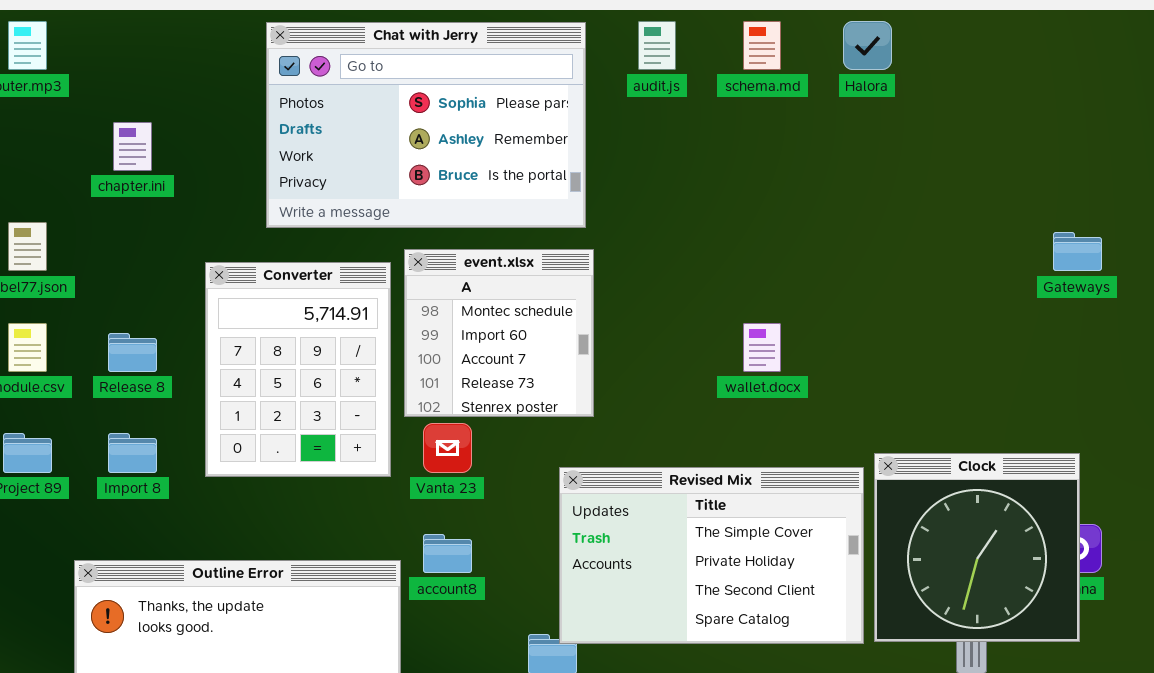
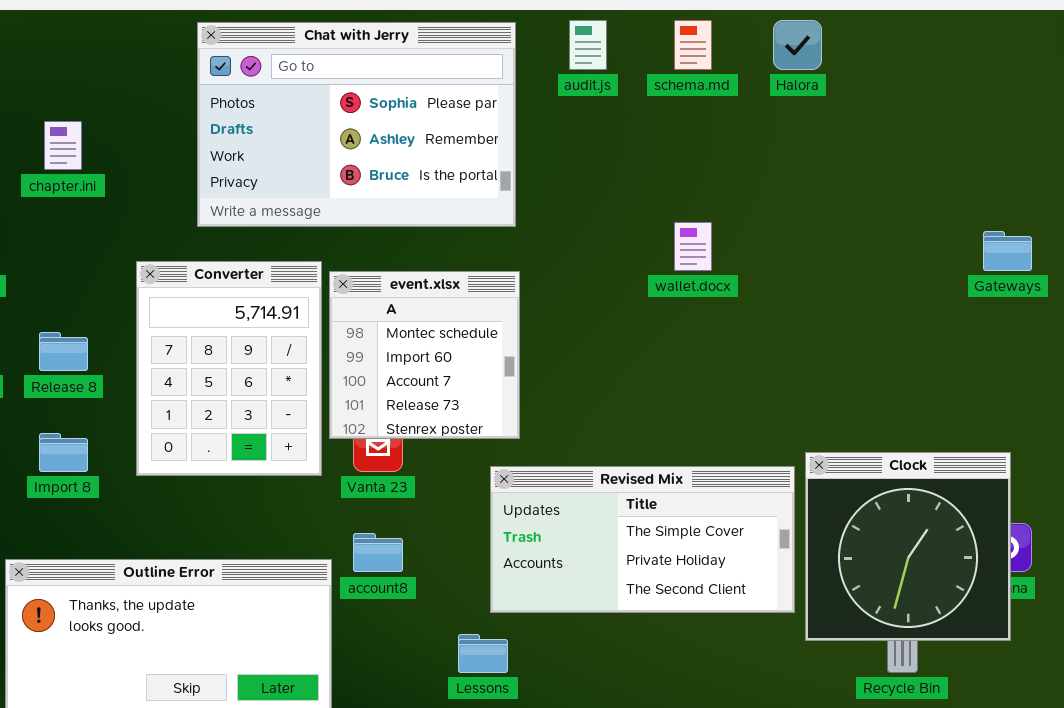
event.xlsx: [404,249,594,417] -> [329,271,520,439], moved
wallet.docx: [743,323,781,372] -> [674,222,712,271], moved
Revised Mix: [559,467,864,644] -> [490,466,795,613], resized

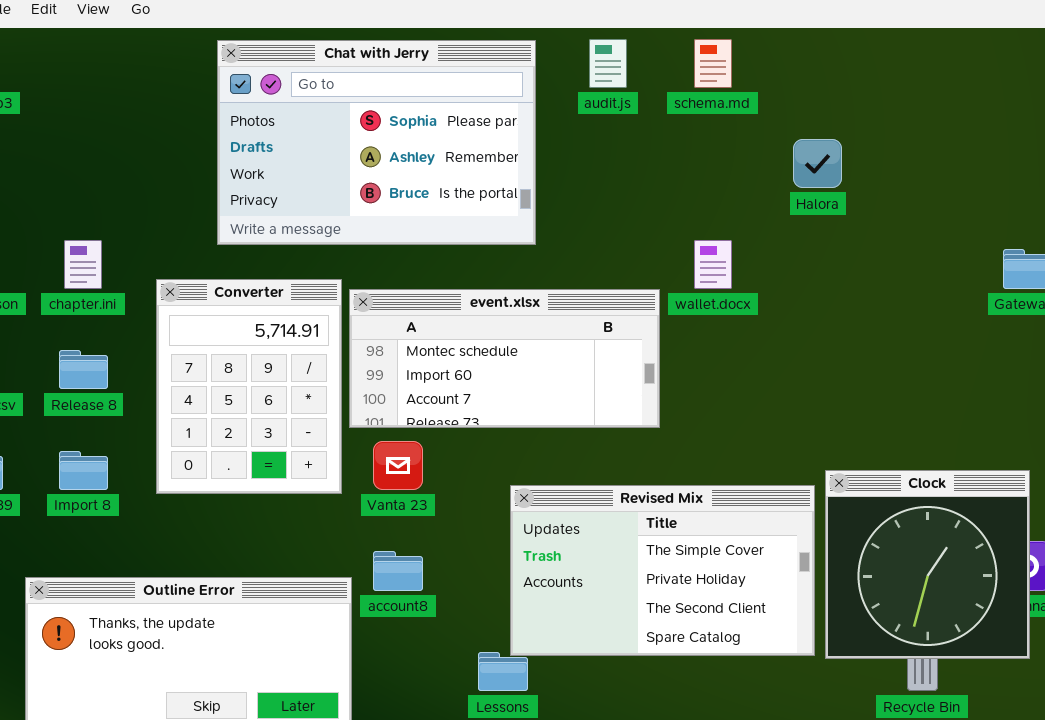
Halora: [773,20,822,70] -> [793,139,842,188], moved
chapter.ini: [44,121,82,170] -> [64,240,102,289], moved
event.xlsx: [329,271,520,439] -> [349,289,660,428], resized
Revised Mix: [490,466,795,613] -> [510,485,815,656], resized

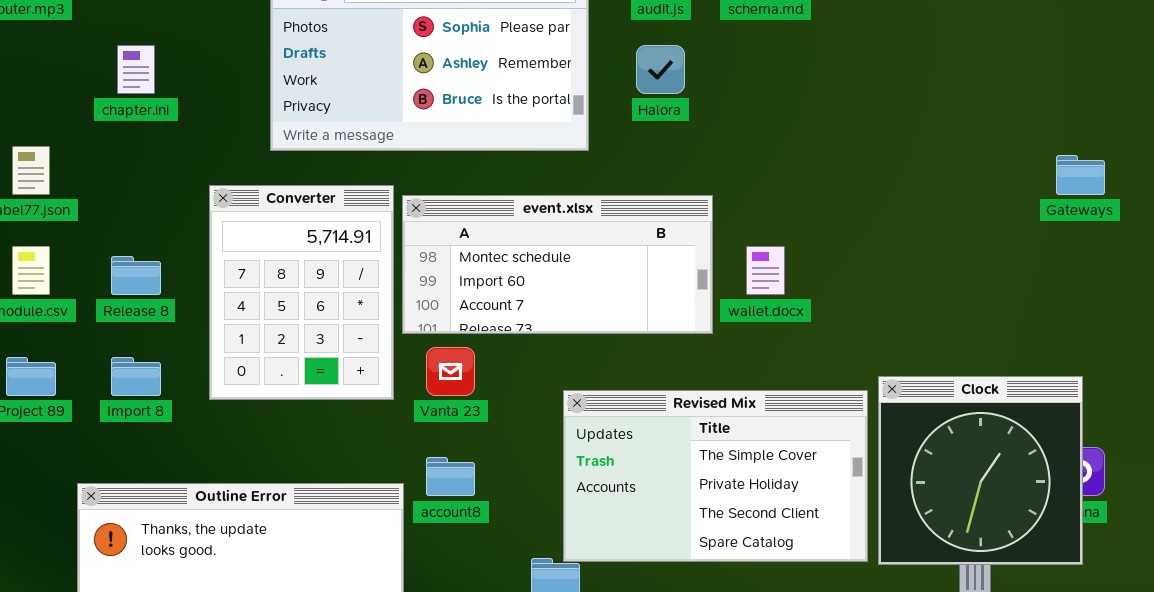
Halora: [793,139,842,188] -> [636,45,685,94], moved
chapter.ini: [64,240,102,289] -> [117,45,155,94], moved
wallet.docx: [694,240,732,289] -> [746,246,785,295], moved

